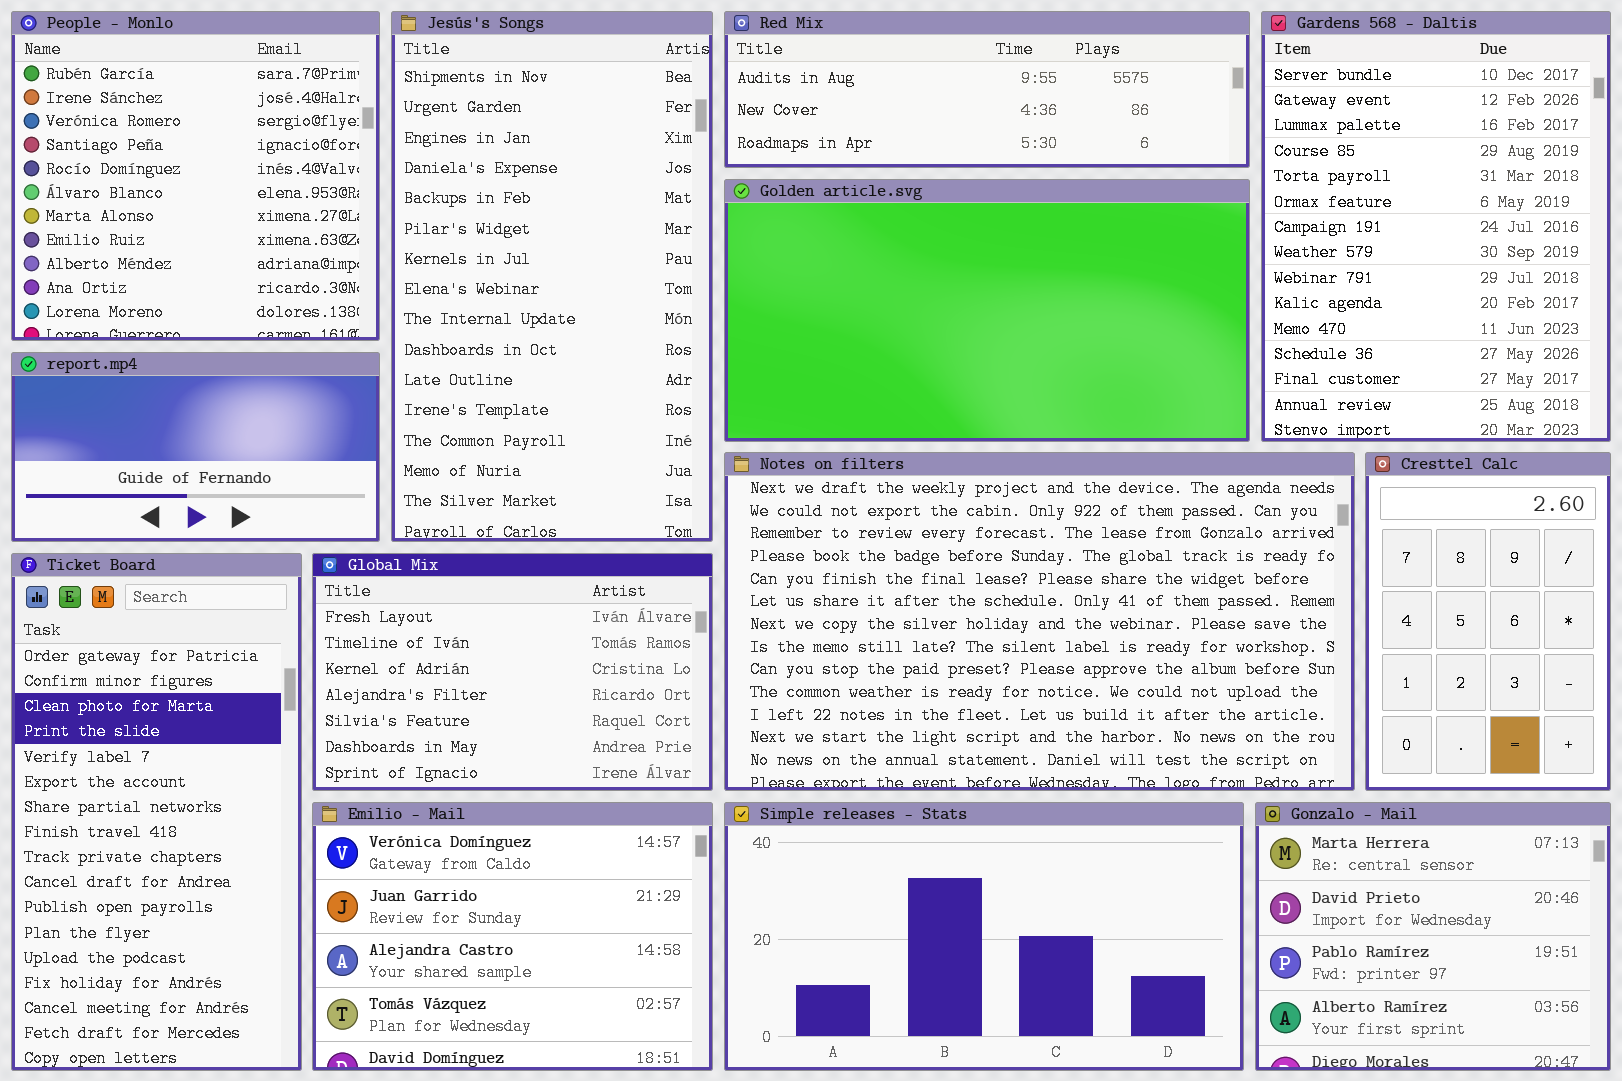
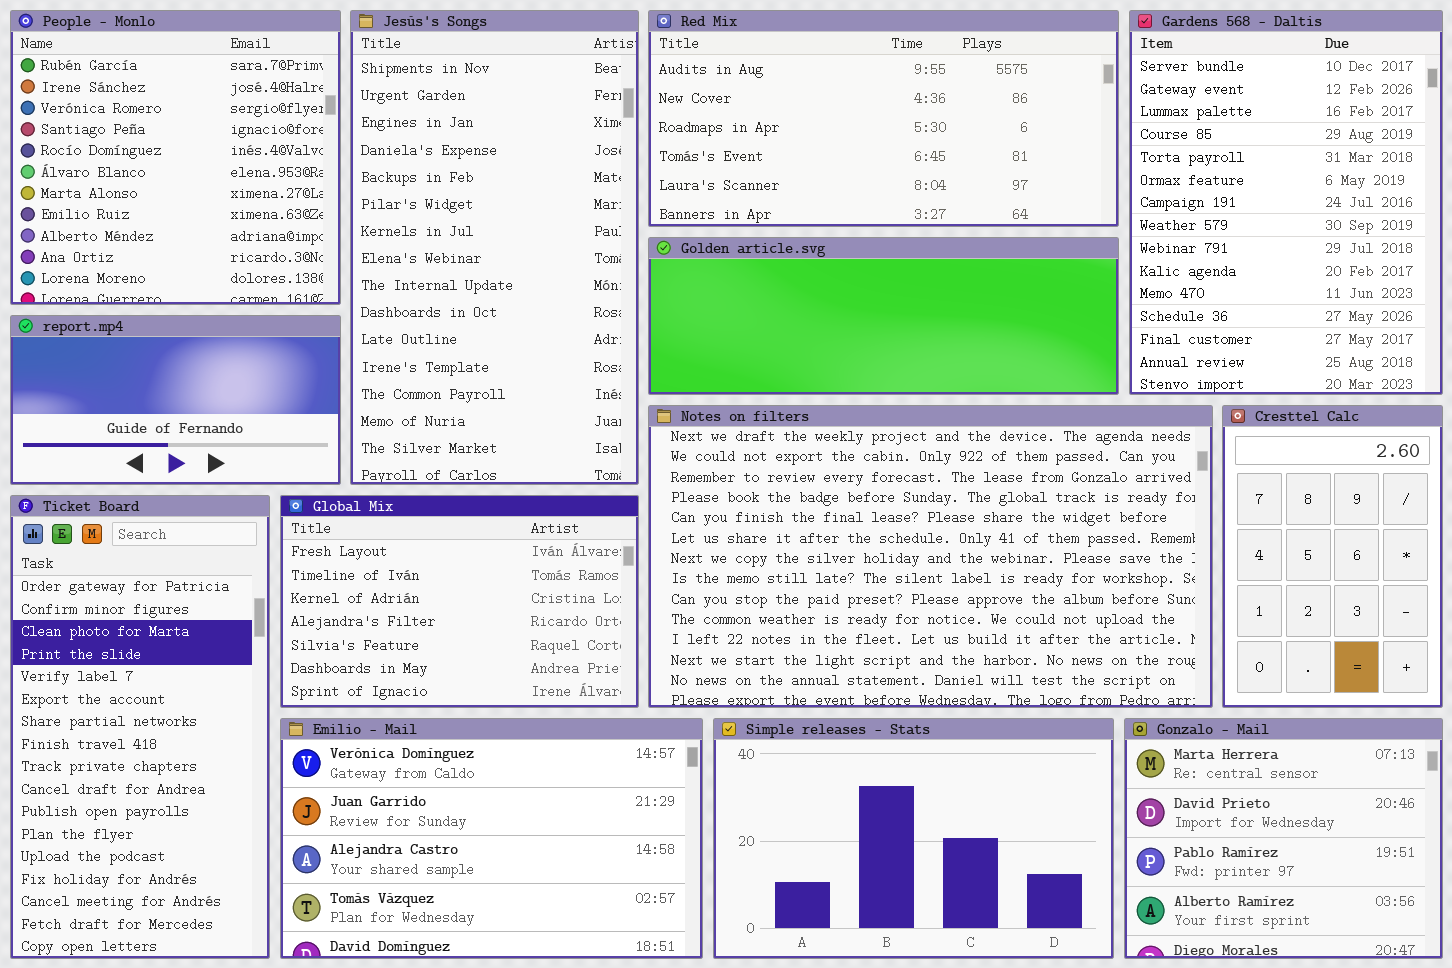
Red Mix: [724,11,1250,168] -> [648,10,1119,227], resized
Golden article.svg: [724,179,1250,442] -> [648,237,1119,395], resized
Emilio - Mail: [312,802,713,1071] -> [280,718,703,959], resized
Simple releases - Stats: [724,802,1244,1071] -> [713,718,1114,959], resized

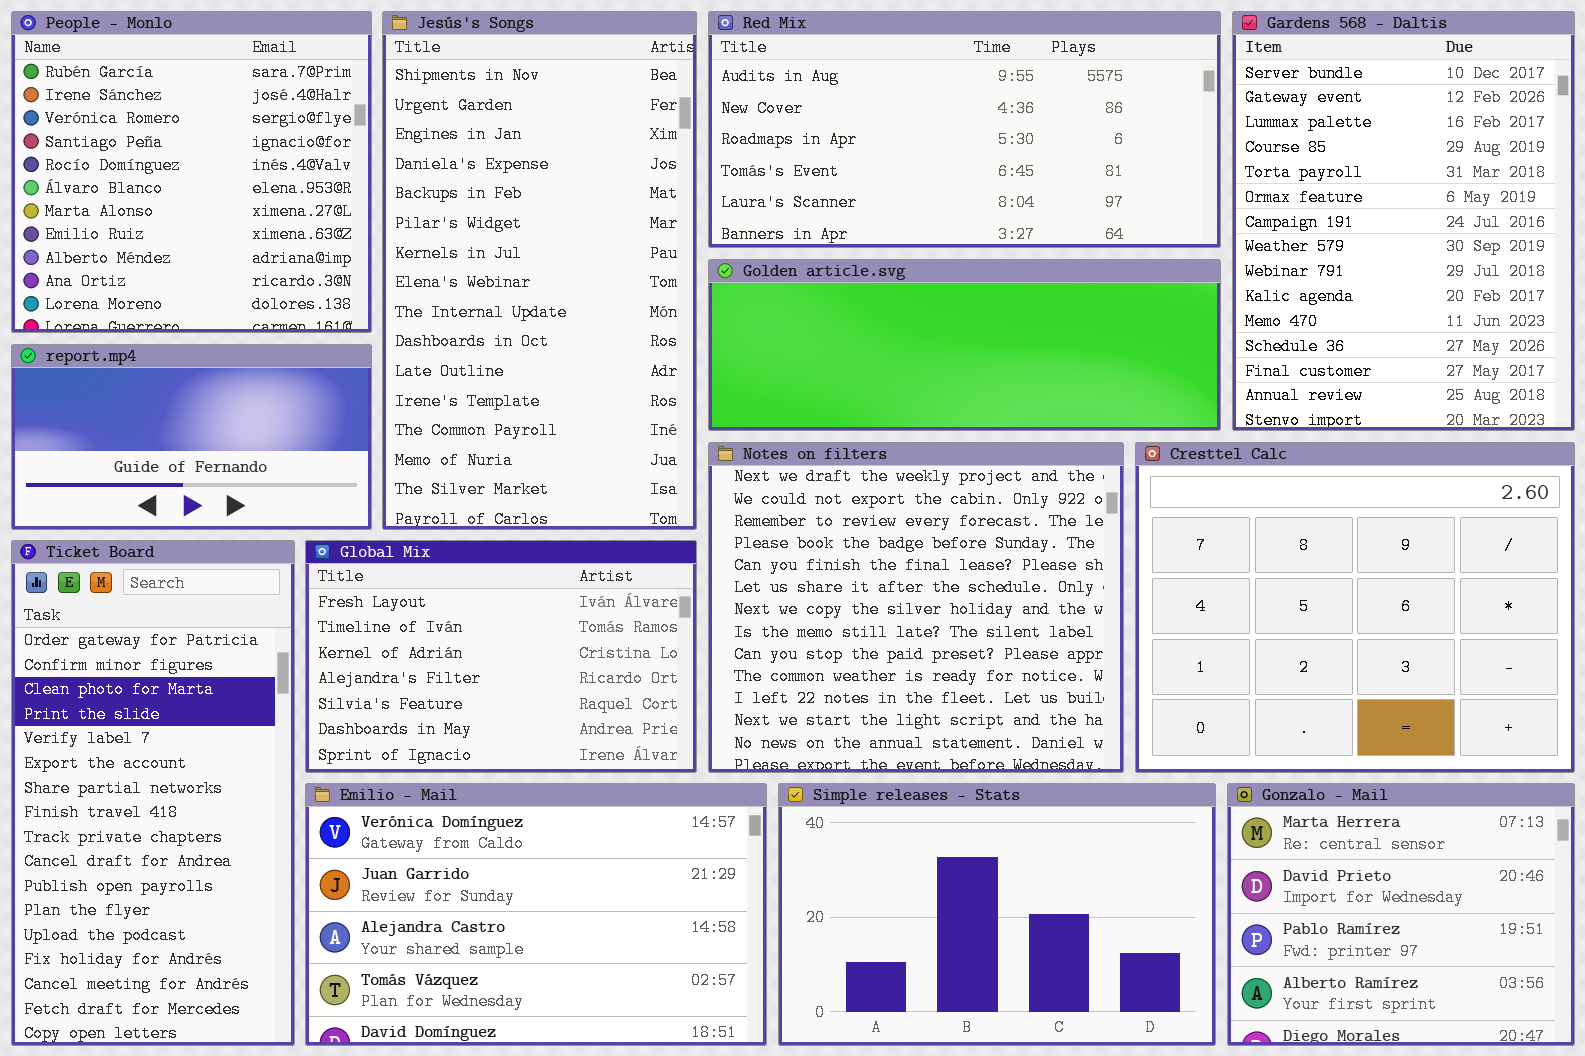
Notes on filters: [648,405,1213,708] -> [708,442,1124,773], resized
Cresttel Calc: [1222,405,1443,708] -> [1135,442,1575,773], resized

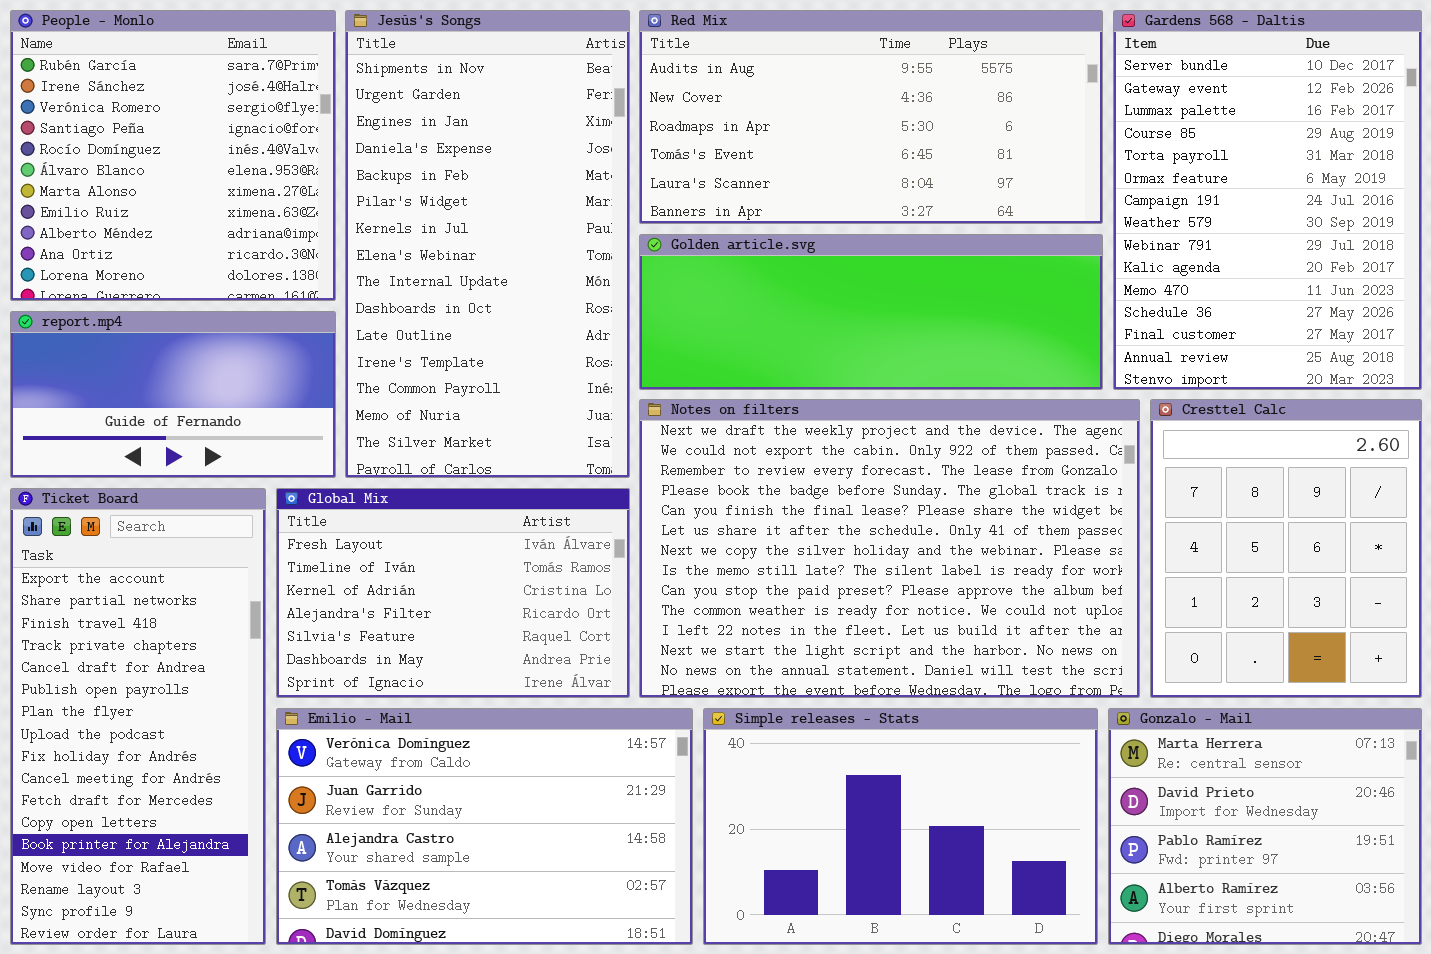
Notes on filters: [708,442,1124,773] -> [639,399,1140,698], resized
Cresttel Calc: [1135,442,1575,773] -> [1150,399,1422,698], resized
Ticket Board: [11,540,295,1046] -> [10,488,266,945], scrolled down 5 rows

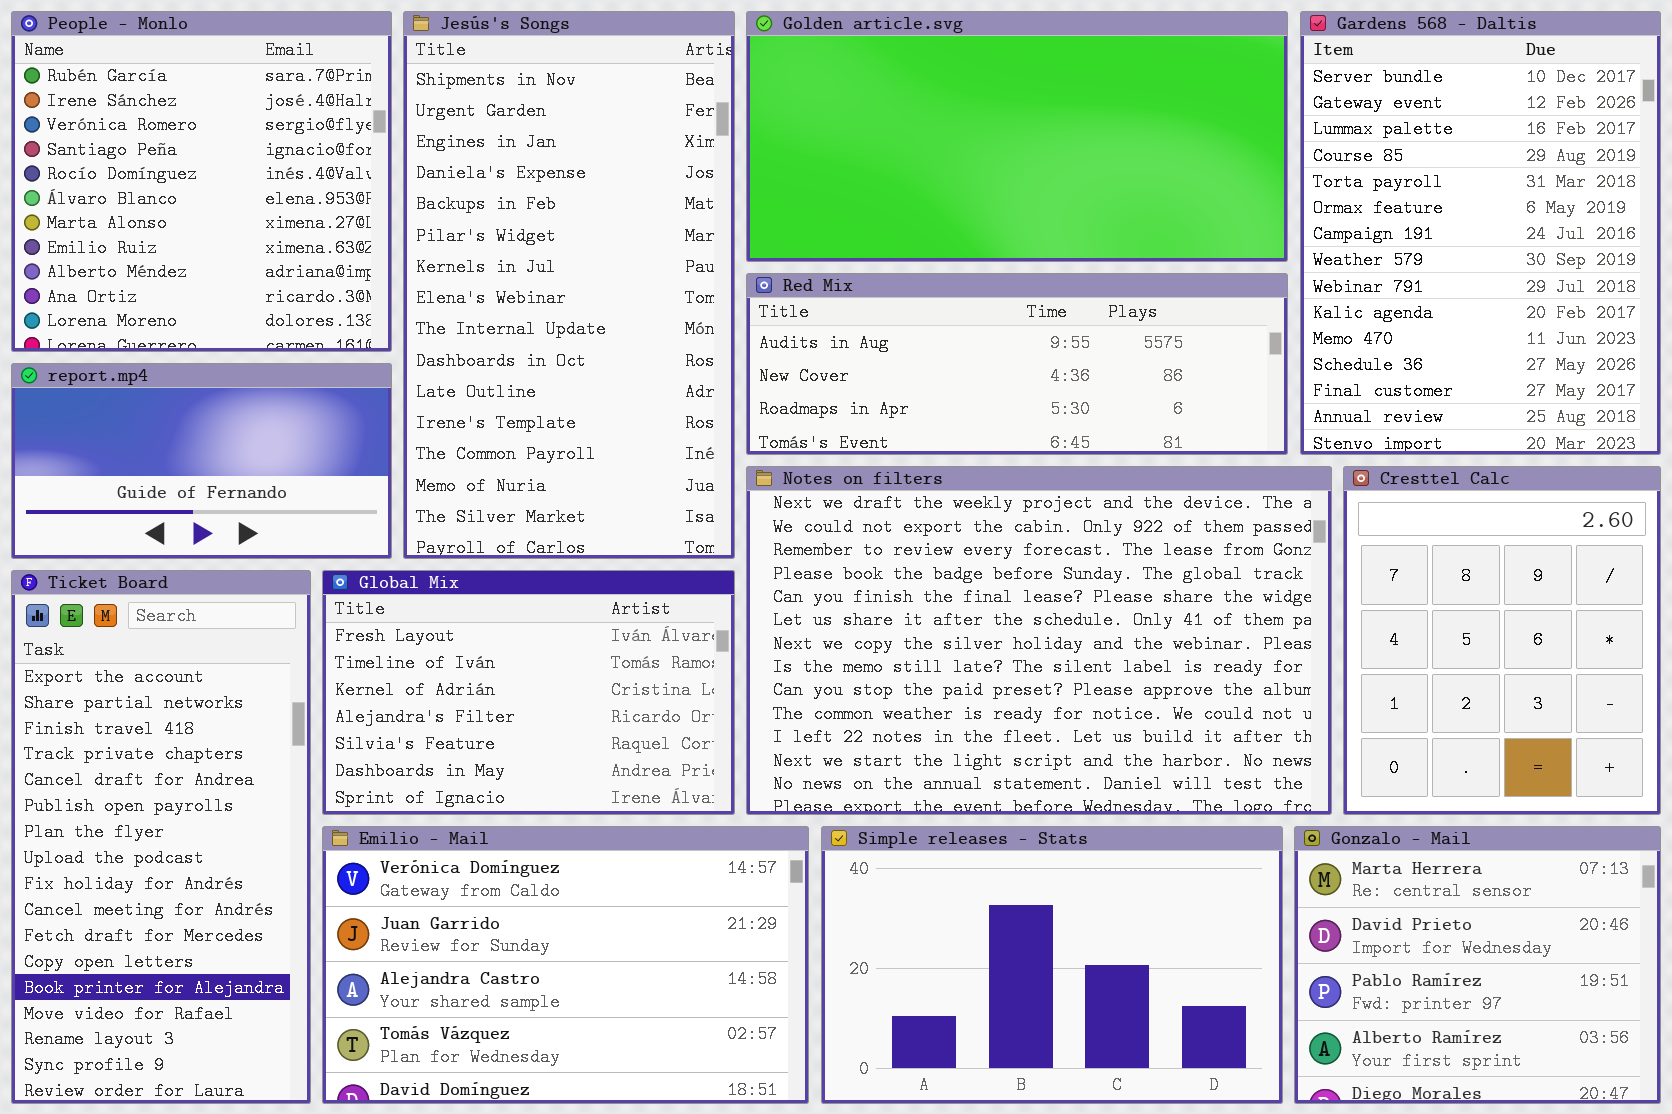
Red Mix: [639,10,1103,224] -> [746,273,1288,455], moved, resized
Golden article.svg: [639,234,1103,390] -> [746,11,1288,262], moved, resized

